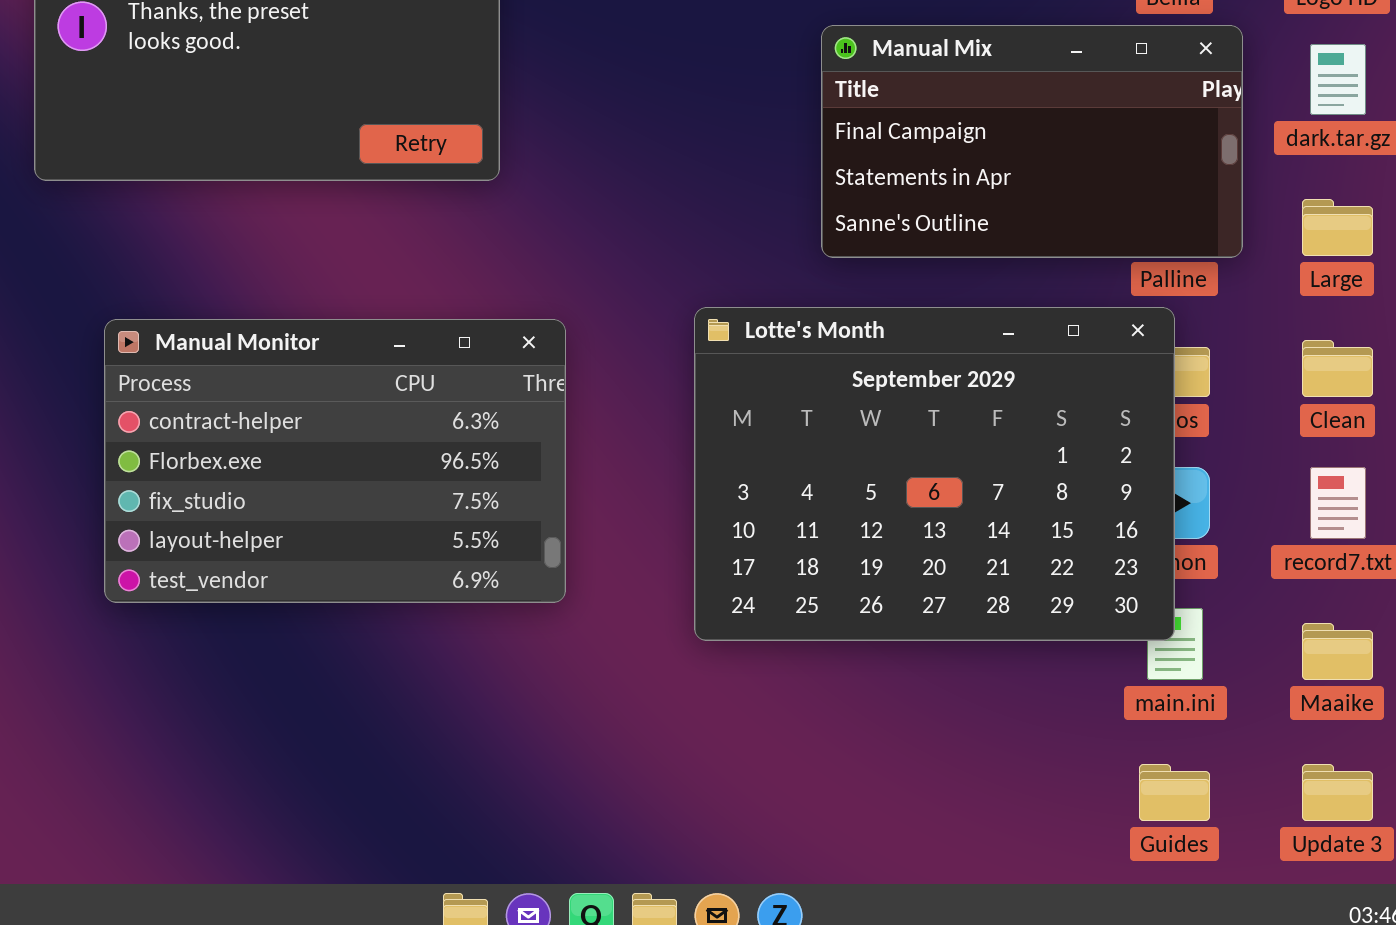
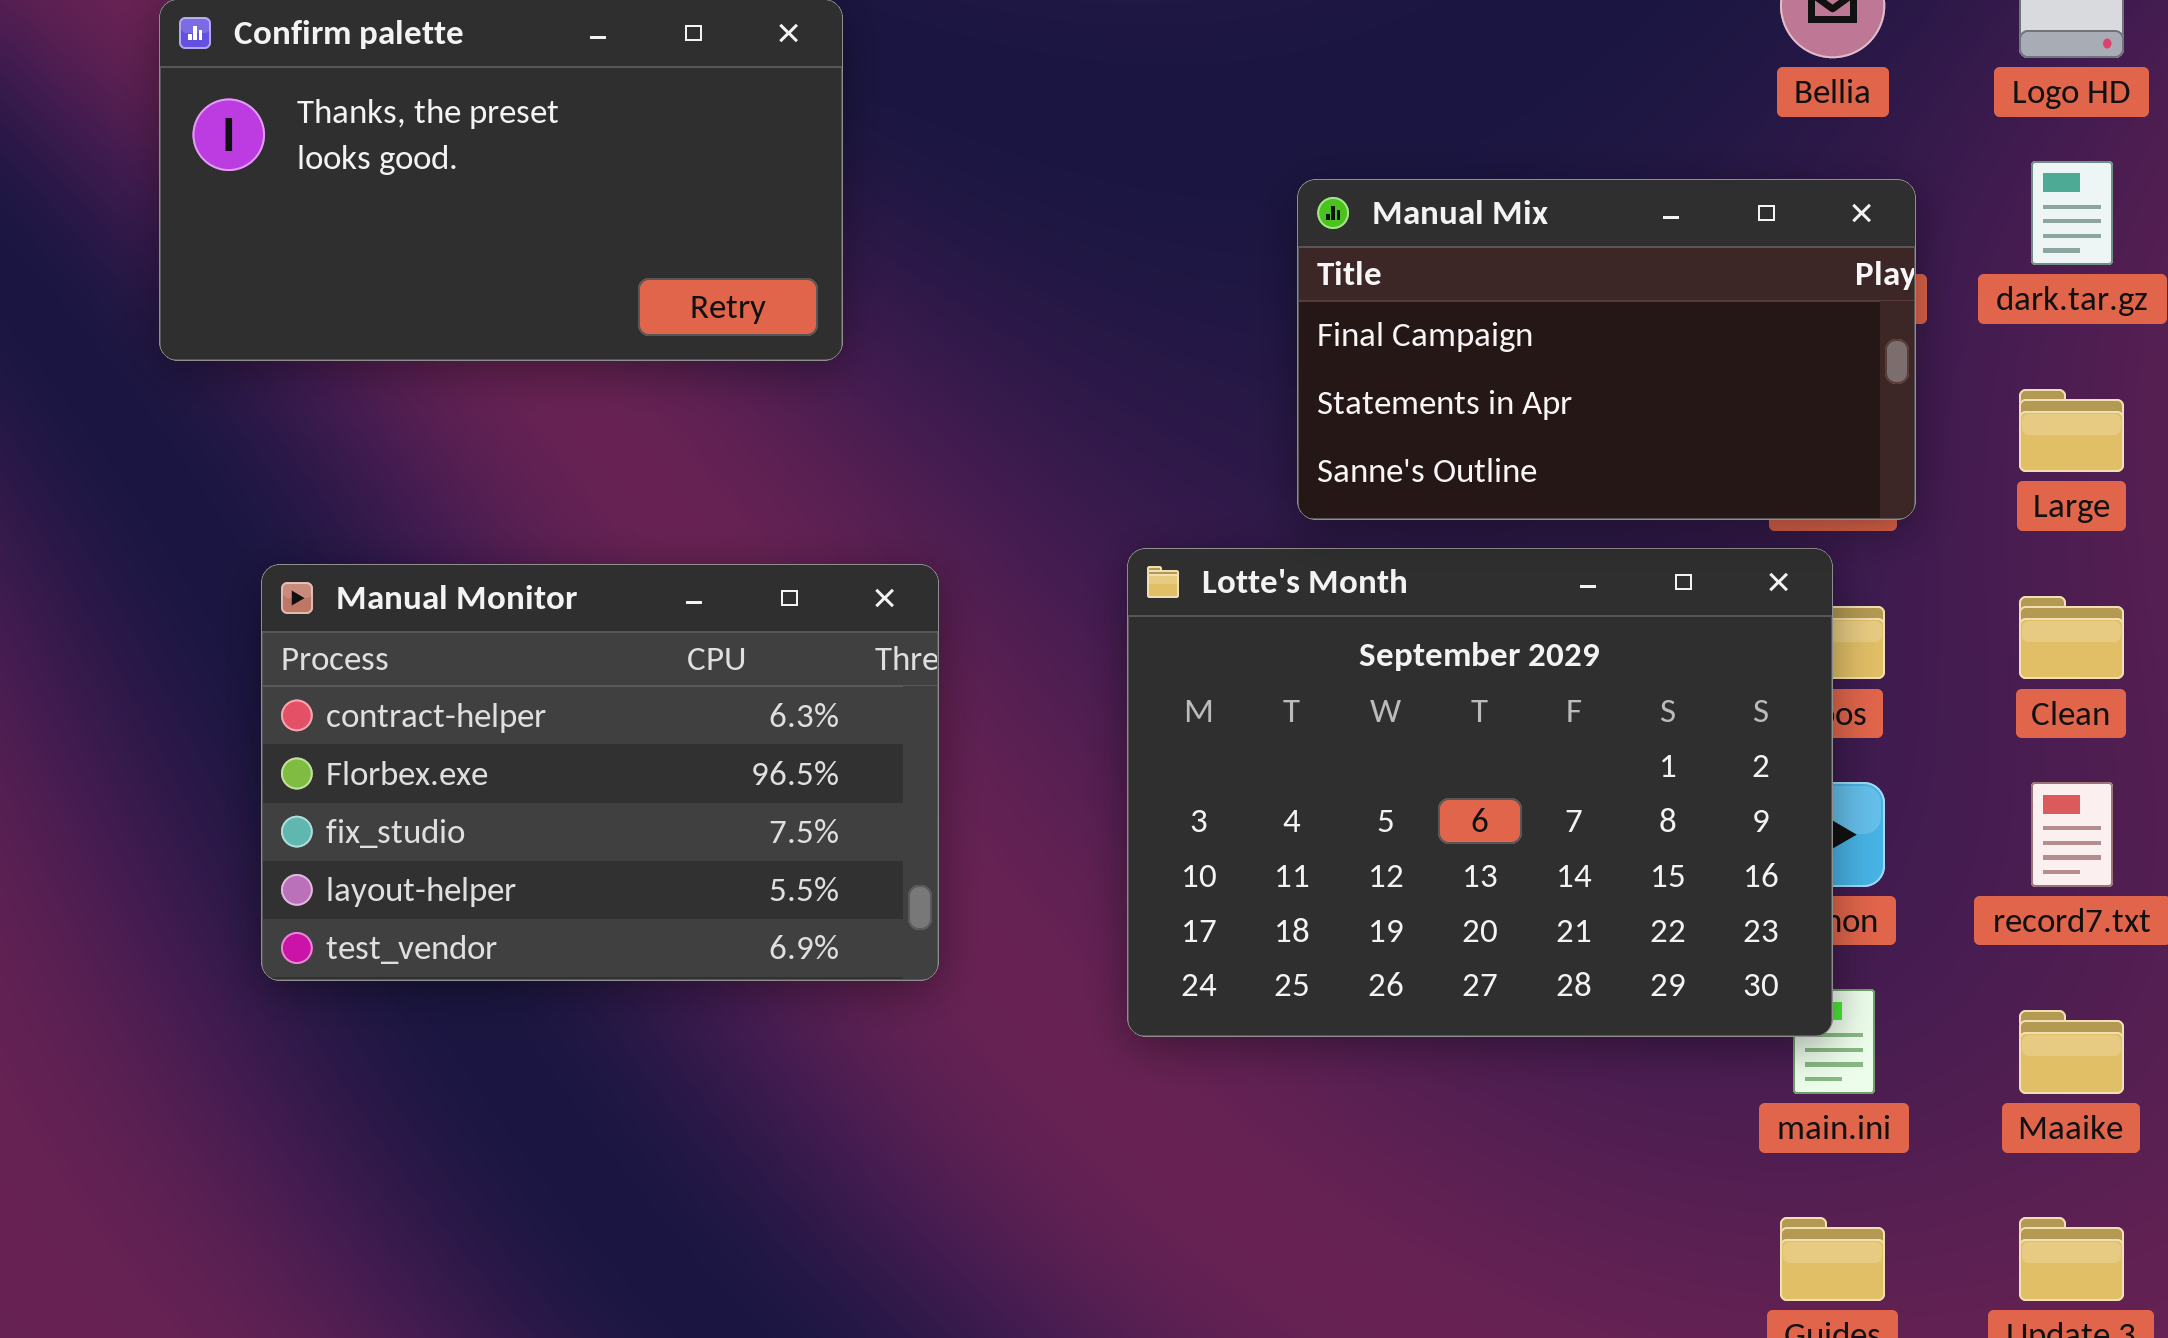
Manual Mix: [821,25,1243,258] -> [1297,179,1916,520], moved

